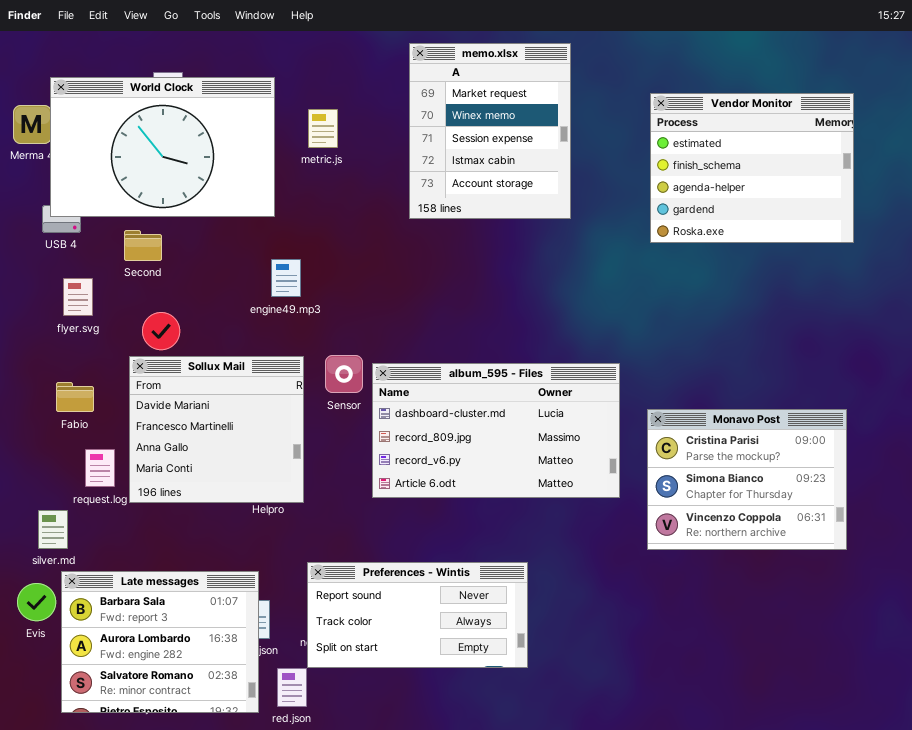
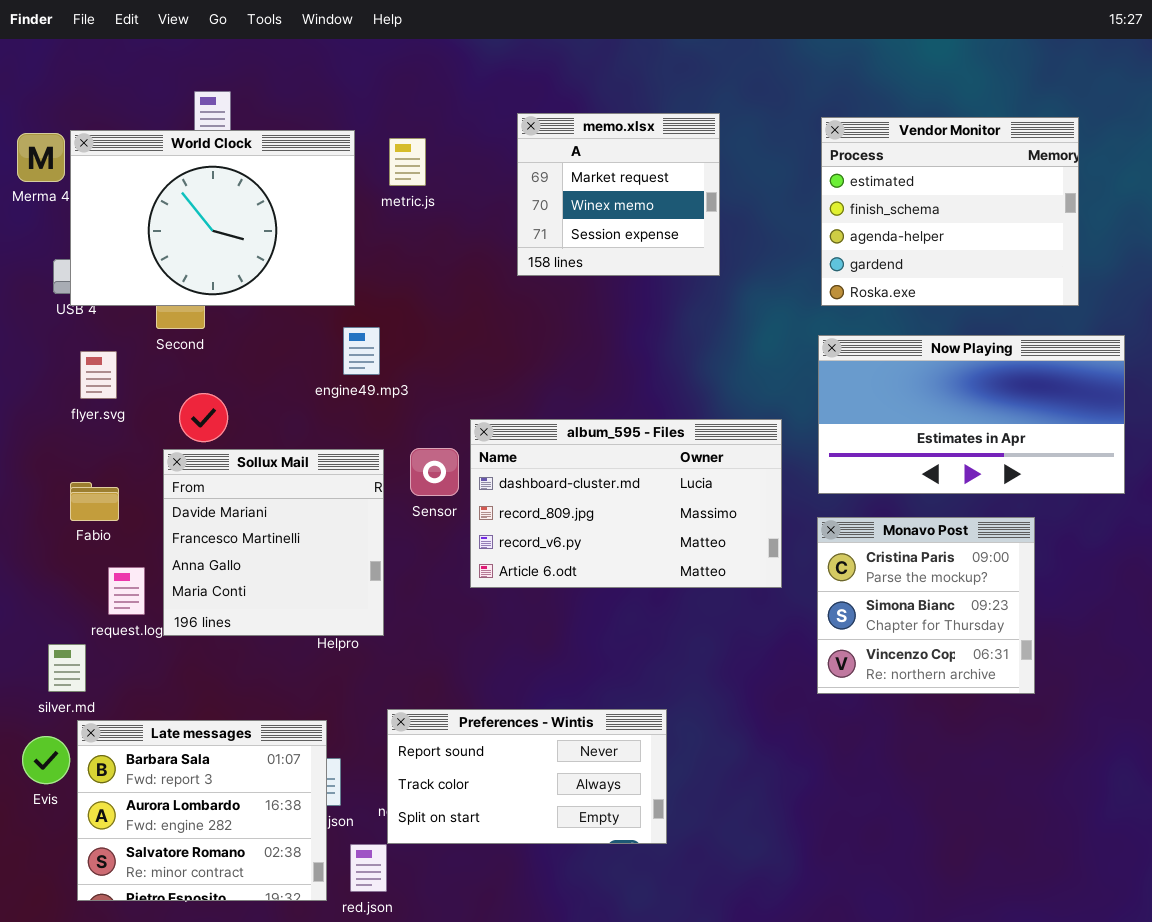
memo.xlsx: [409,43,571,219] -> [517,113,720,276], resized
World Clock: [50,77,275,217] -> [70,130,355,306], moved
Now Playing: none -> [818,335,1125,494], opened
album_595 - Files: [372,363,620,498] -> [470,419,782,588], moved
Monavo Post: [647,409,847,550] -> [817,517,1035,694], resized

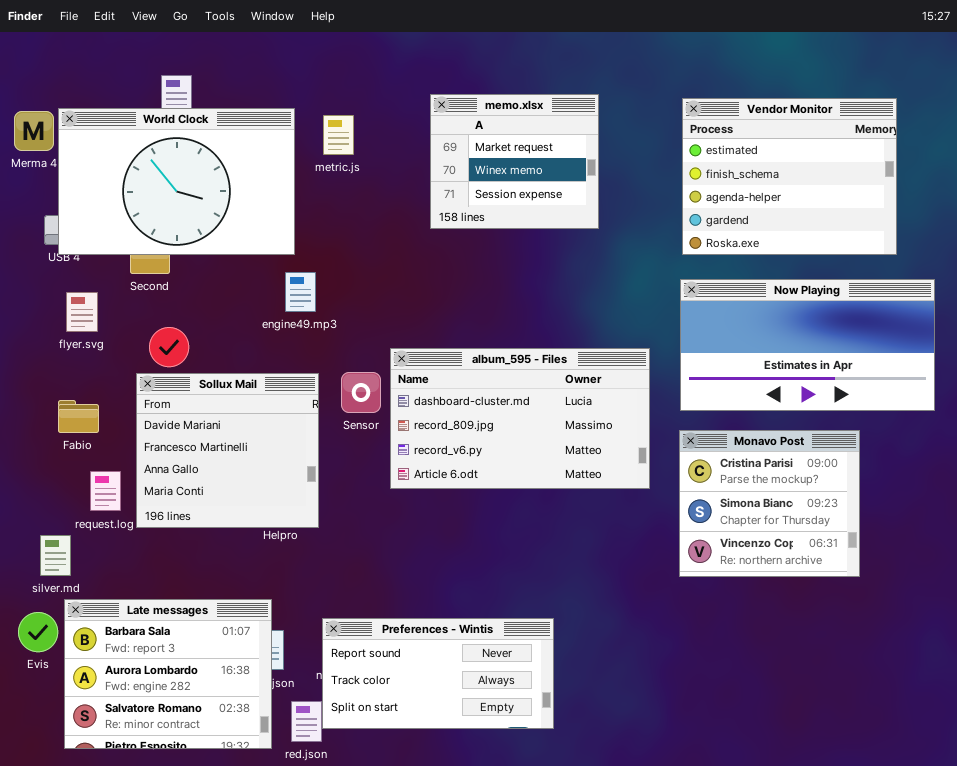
Preferences - Wintis: [387,709,667,844] -> [322,618,554,729], moved

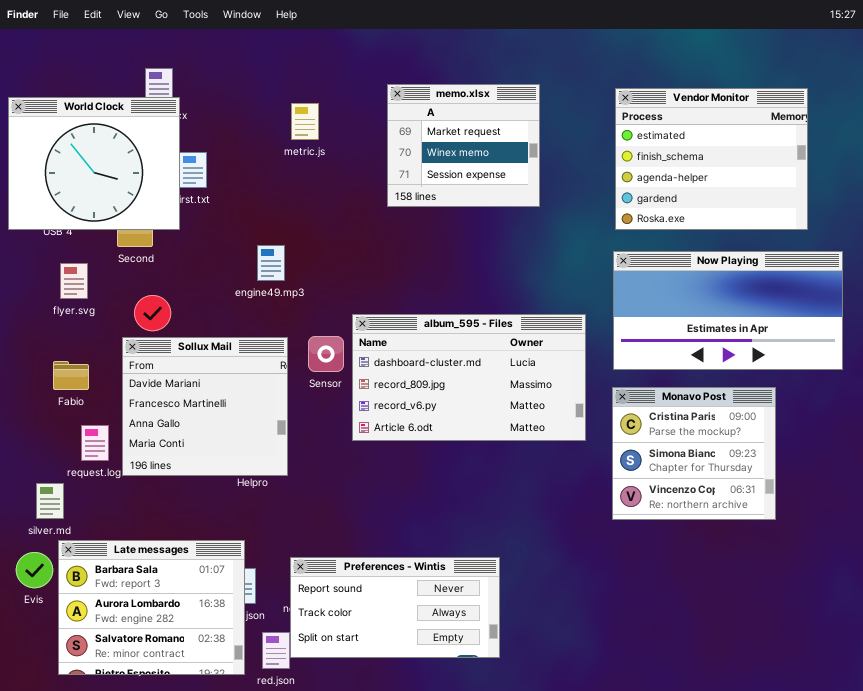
World Clock: [58,108,295,255] -> [8,97,180,230], moved, resized

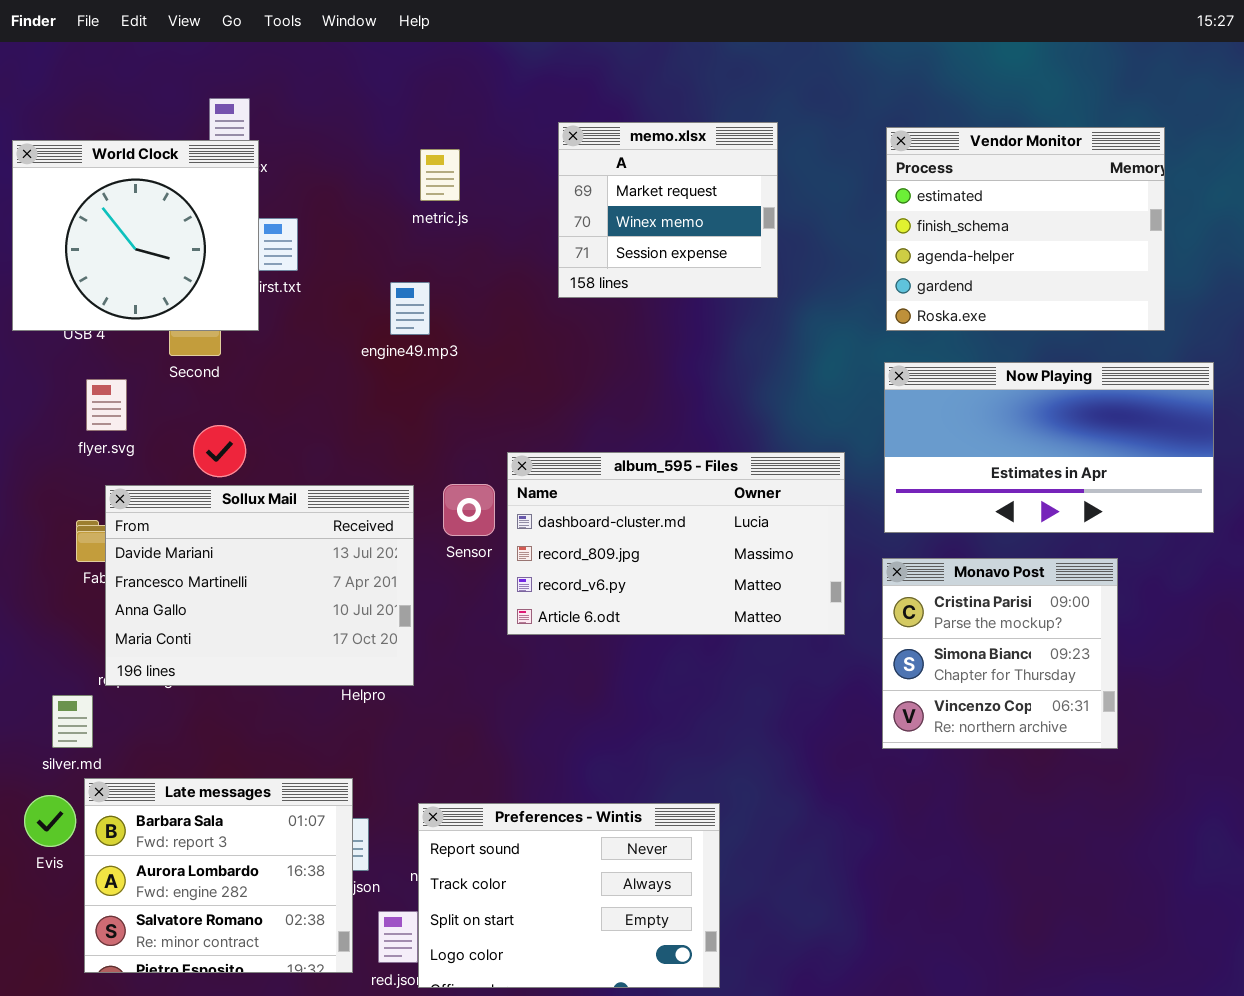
engine49.mp3: [257,245,285,281] -> [390,282,430,335], moved
Sollux Mail: [122,337,288,476] -> [105,485,414,686], resized
Preferences - Wintis: [290,557,500,658] -> [418,803,720,988], resized

